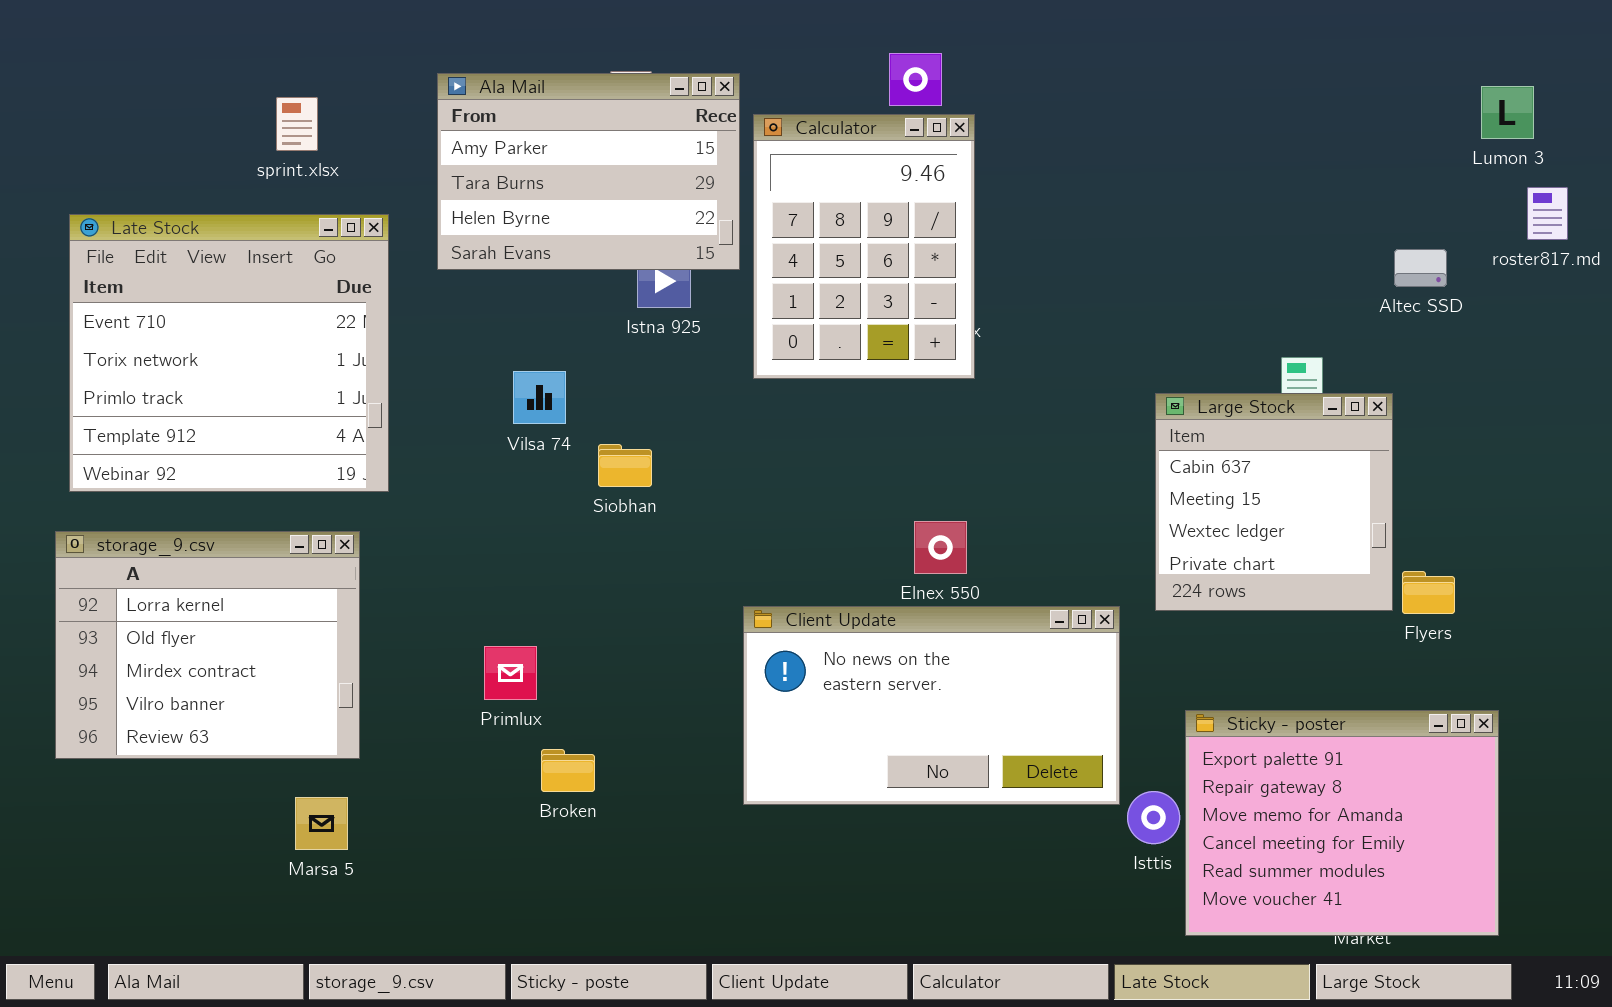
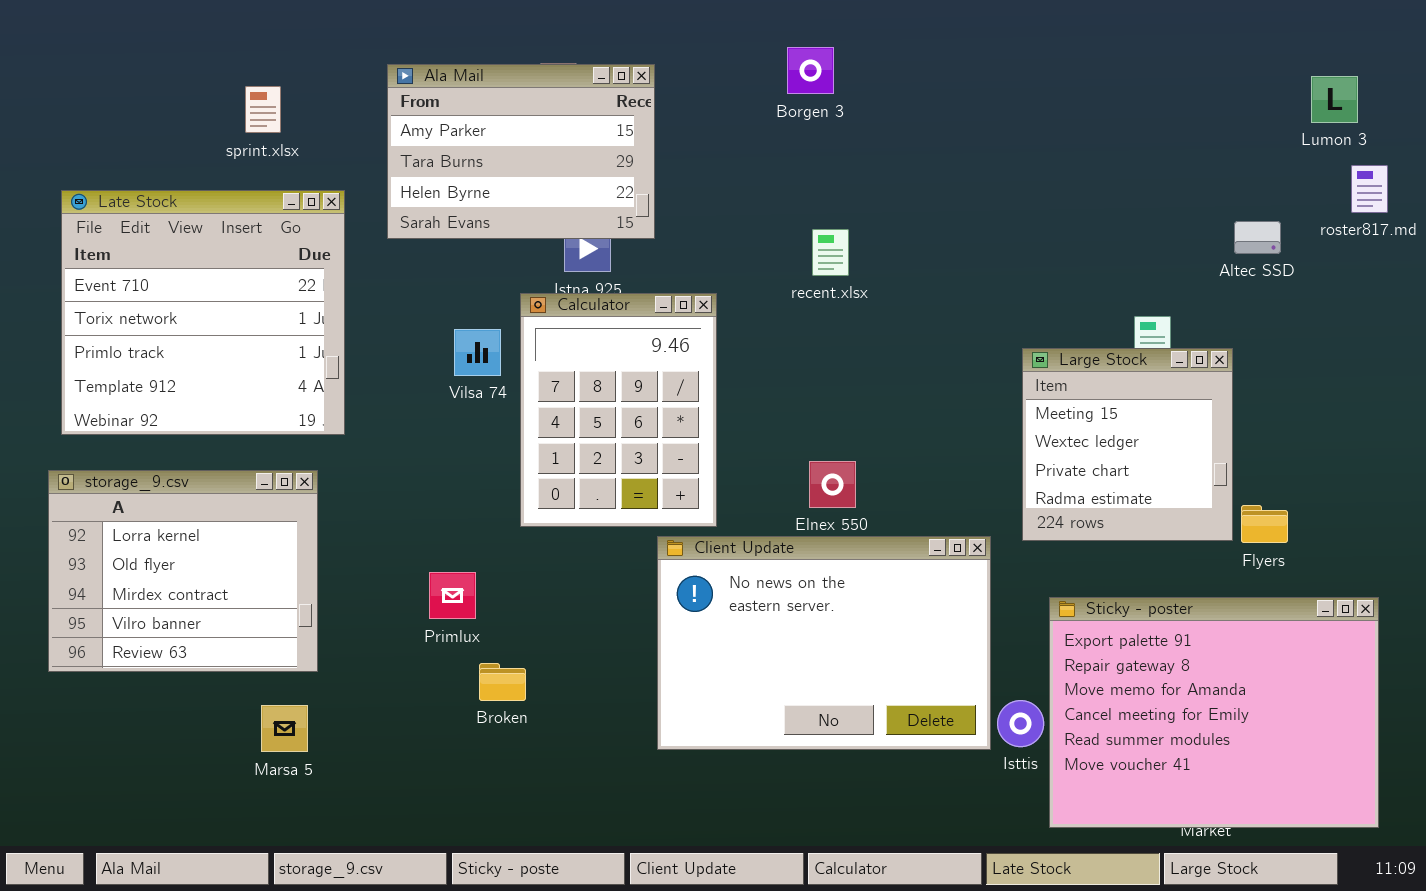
Calculator: [753,114,975,379] -> [520,293,717,527], moved
Large Stock: [1155,393,1393,611] -> [1022,348,1233,541], scrolled down 1 row
Client Update: [743,606,1120,805] -> [657,536,991,750], resized
Sticky - poster: [1185,710,1499,936] -> [1049,597,1379,828], resized

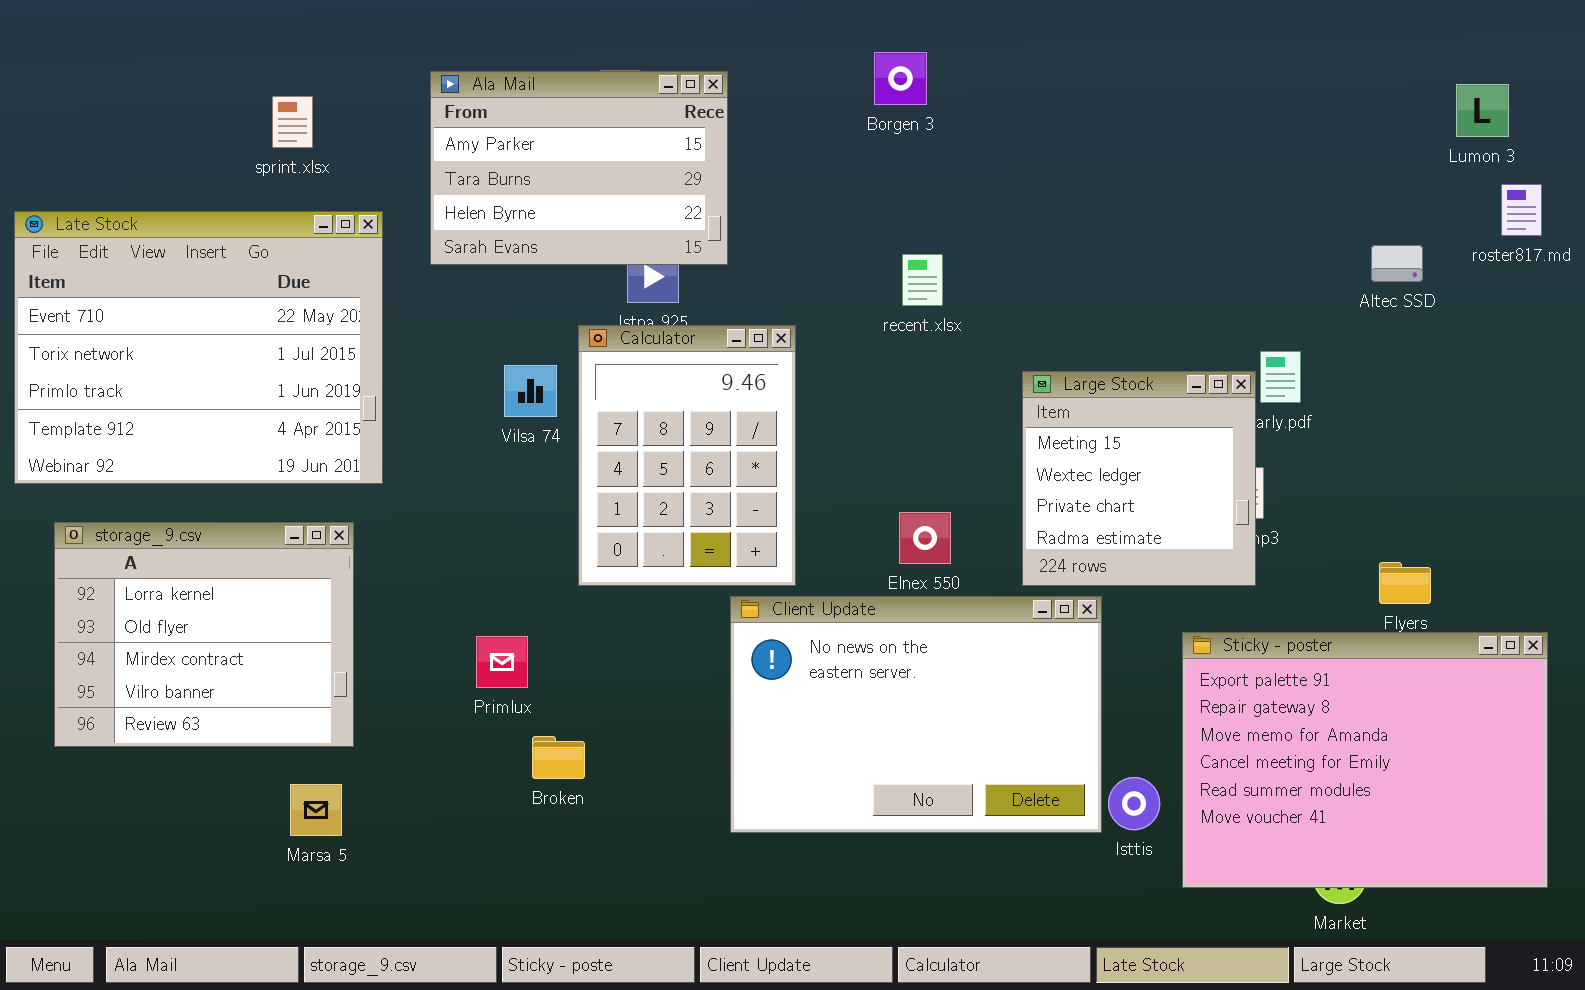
Late Stock: [61,190,345,435] -> [14,211,383,484], resized
Large Stock: [1022,348,1233,541] -> [1022,371,1256,586], moved
Sticky - poster: [1049,597,1379,828] -> [1182,632,1548,888], moved

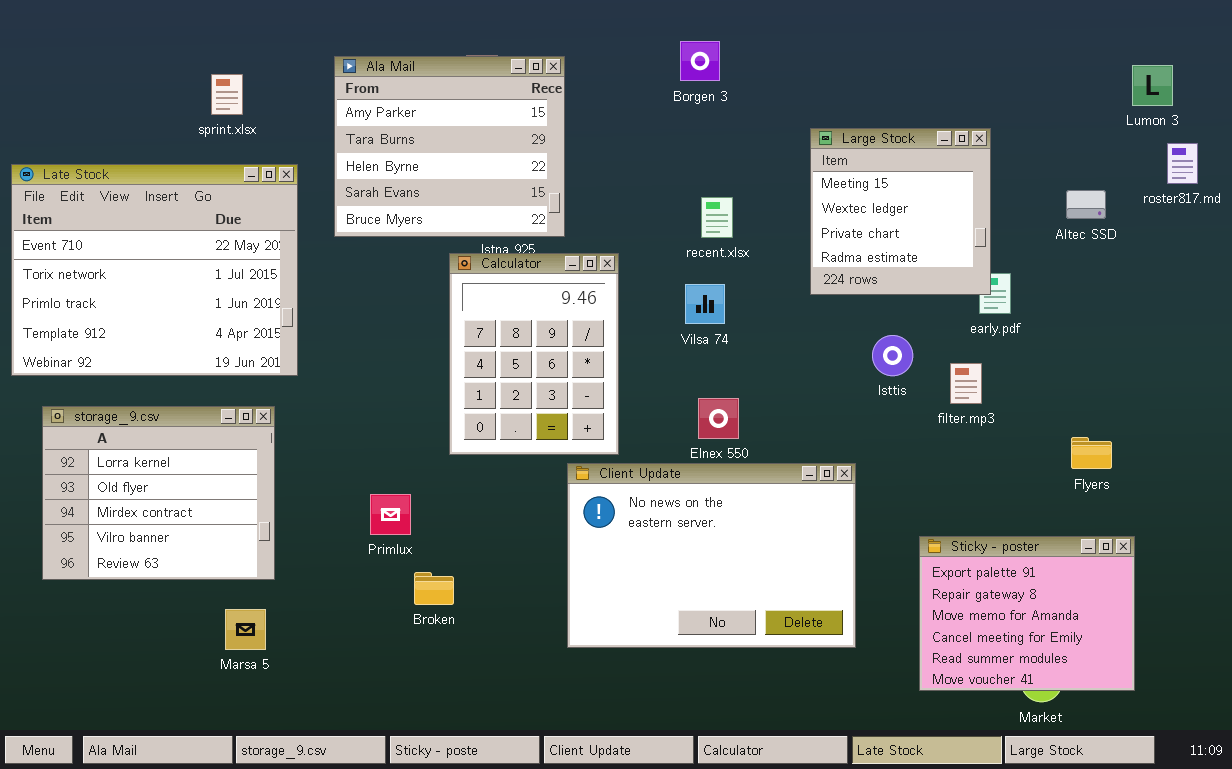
Ala Mail: [430,71,728,265] -> [334,56,565,237], resized
Vilsa 74: [504,365,557,417] -> [685,284,725,324], moved
Large Stock: [1022,371,1256,586] -> [810,128,991,295], moved
Sticky - poster: [1182,632,1548,888] -> [919,536,1135,691], resized
Isttis: [1108,777,1160,830] -> [872,335,913,376], moved

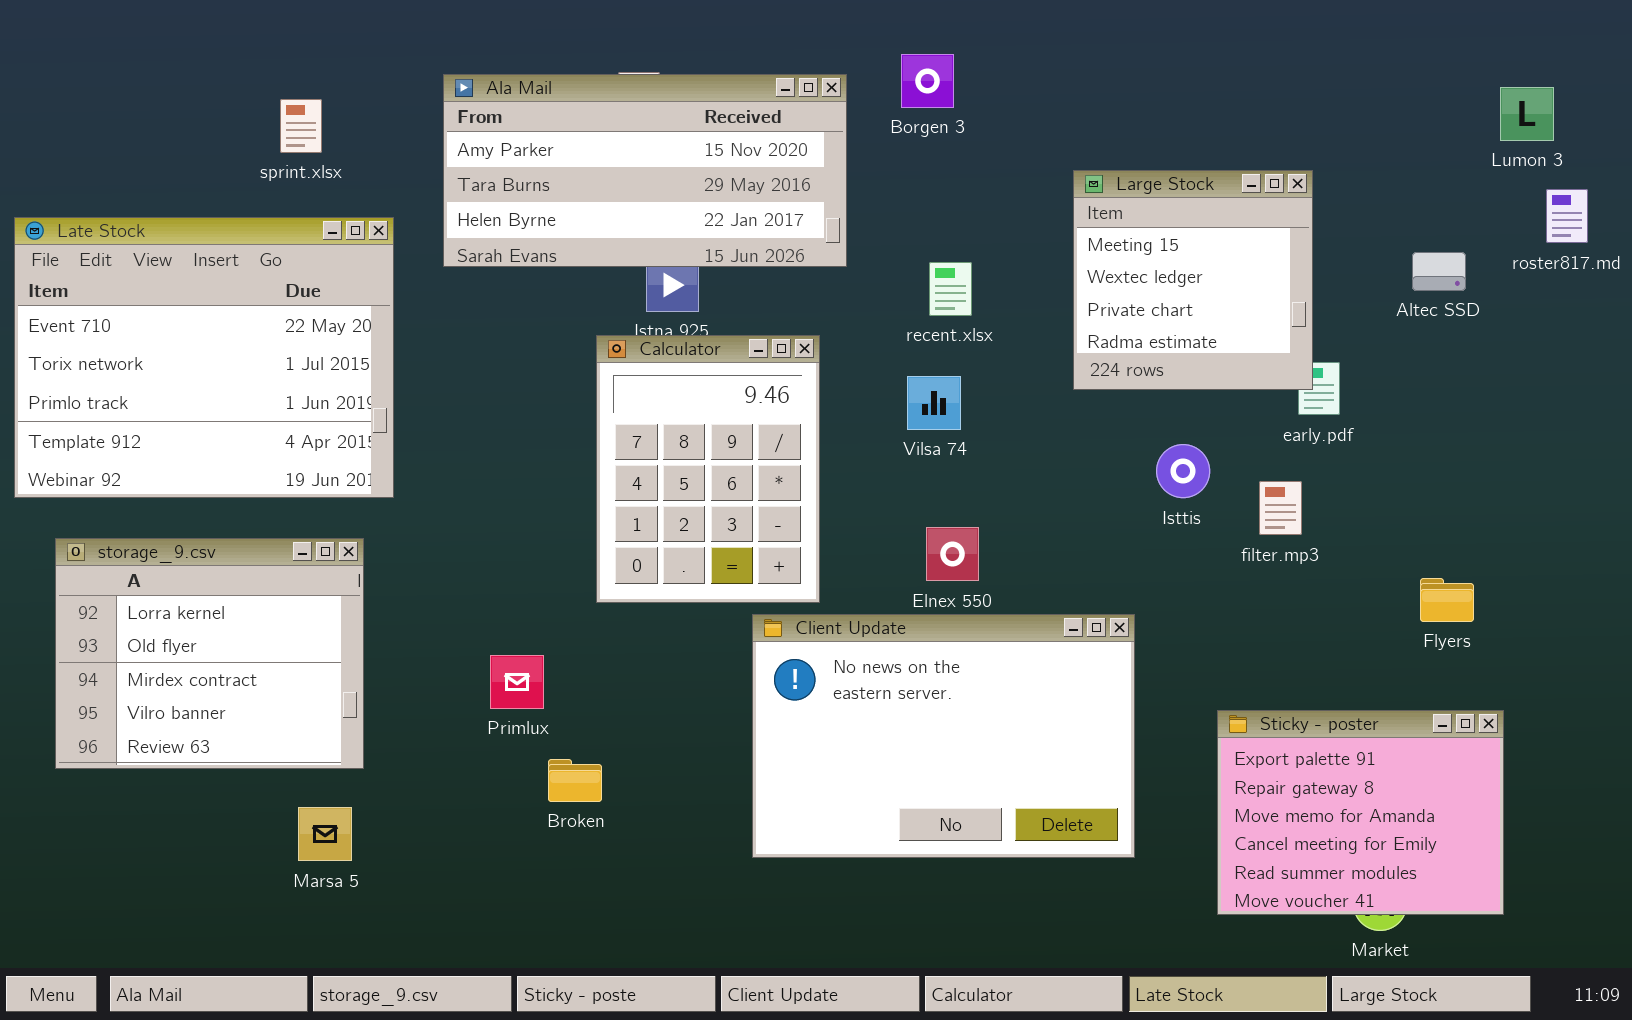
Ala Mail: [334,56,565,237] -> [443,74,847,267], resized

